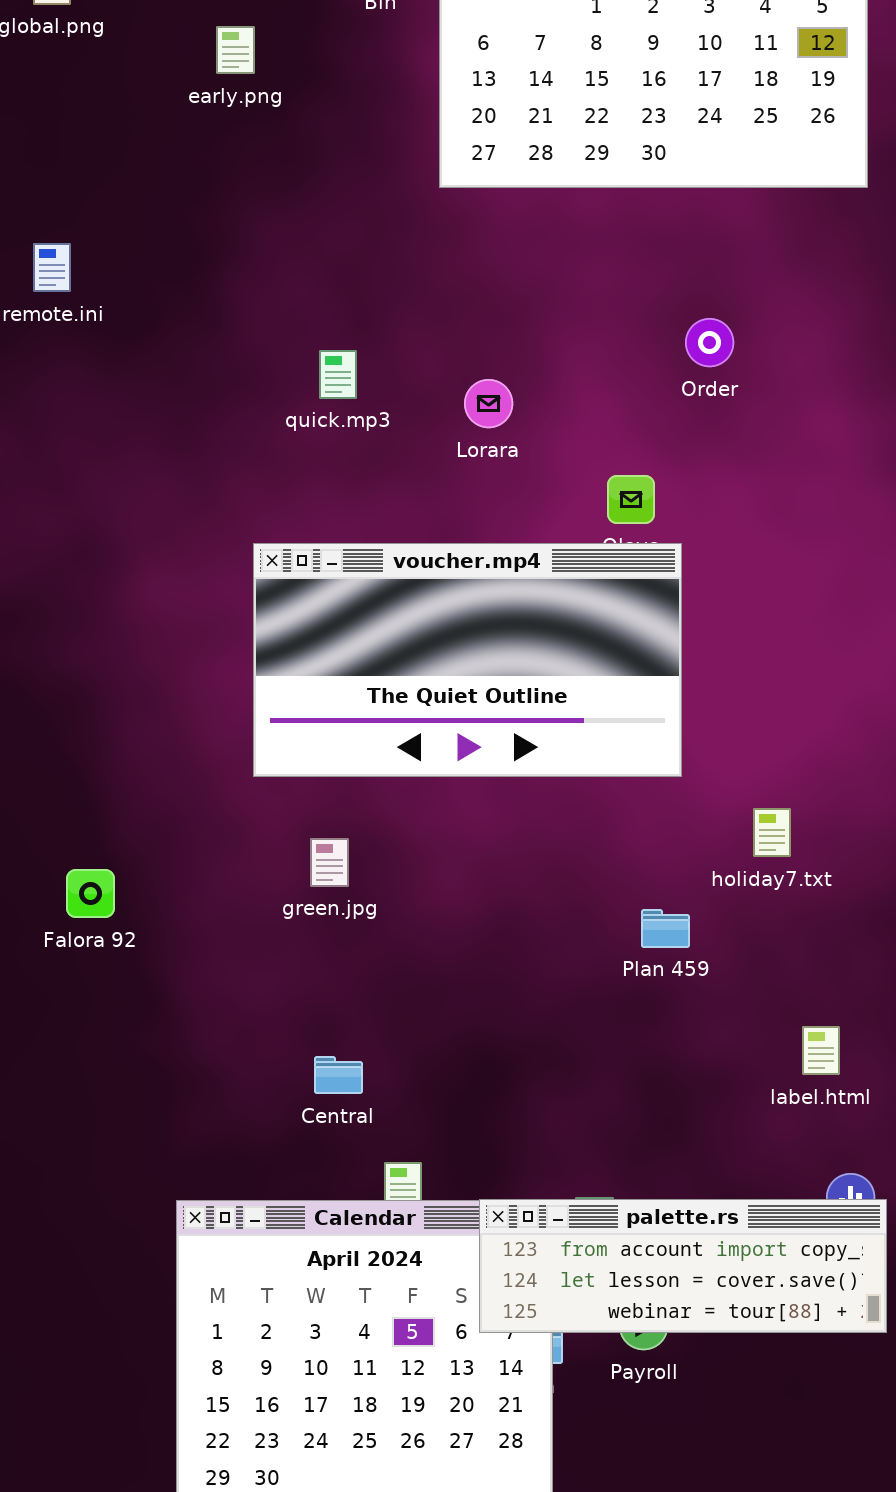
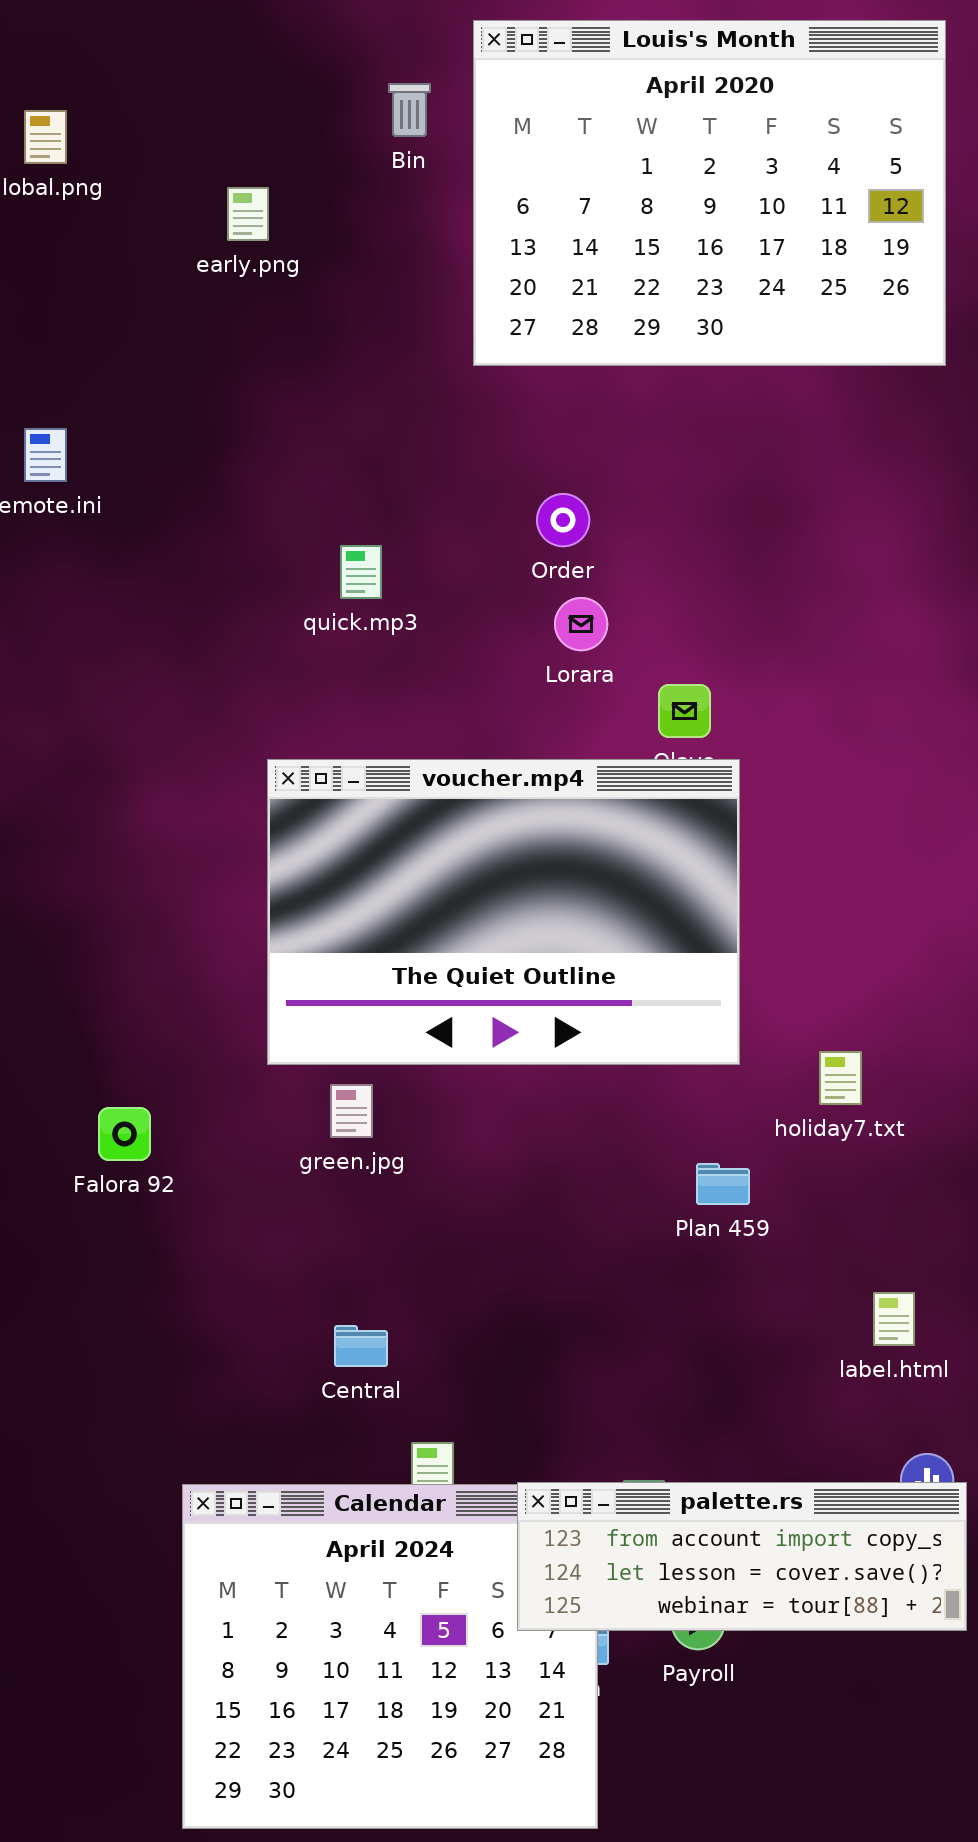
Order: [685,318,734,367] -> [536,493,590,547], moved
Lorara: [464,379,513,428] -> [554,597,608,651], moved
voucher.mp4: [253,543,682,777] -> [267,759,740,1065], resized
Falora 92: [66,869,115,918] -> [98,1107,151,1161], moved

